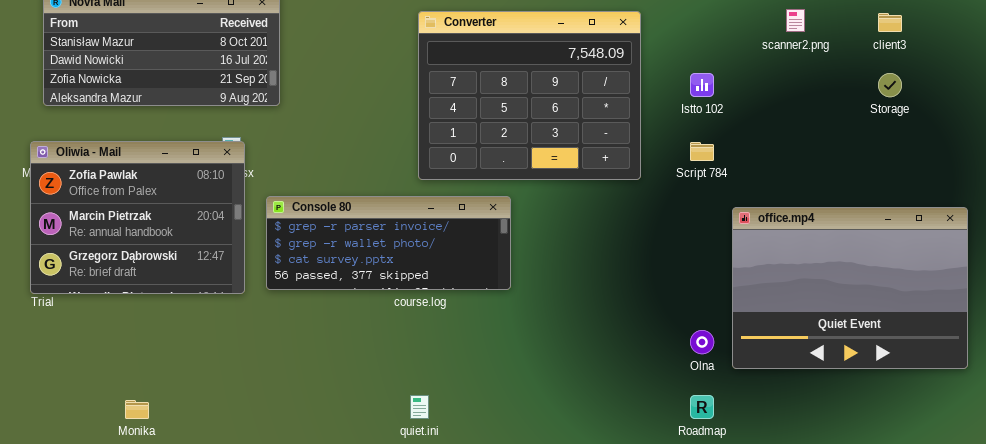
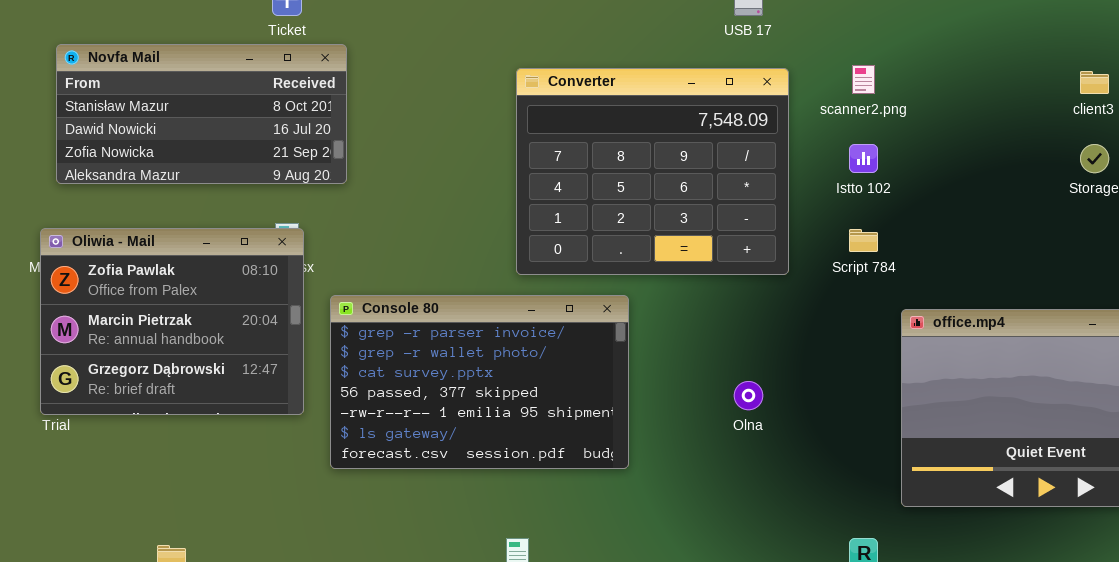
scanner2.png: [786,9,805,32] -> [852,65,875,94], moved
Console 80: [266,196,511,290] -> [330,295,629,469], resized
Olna: [690,330,714,354] -> [734,381,763,410], moved

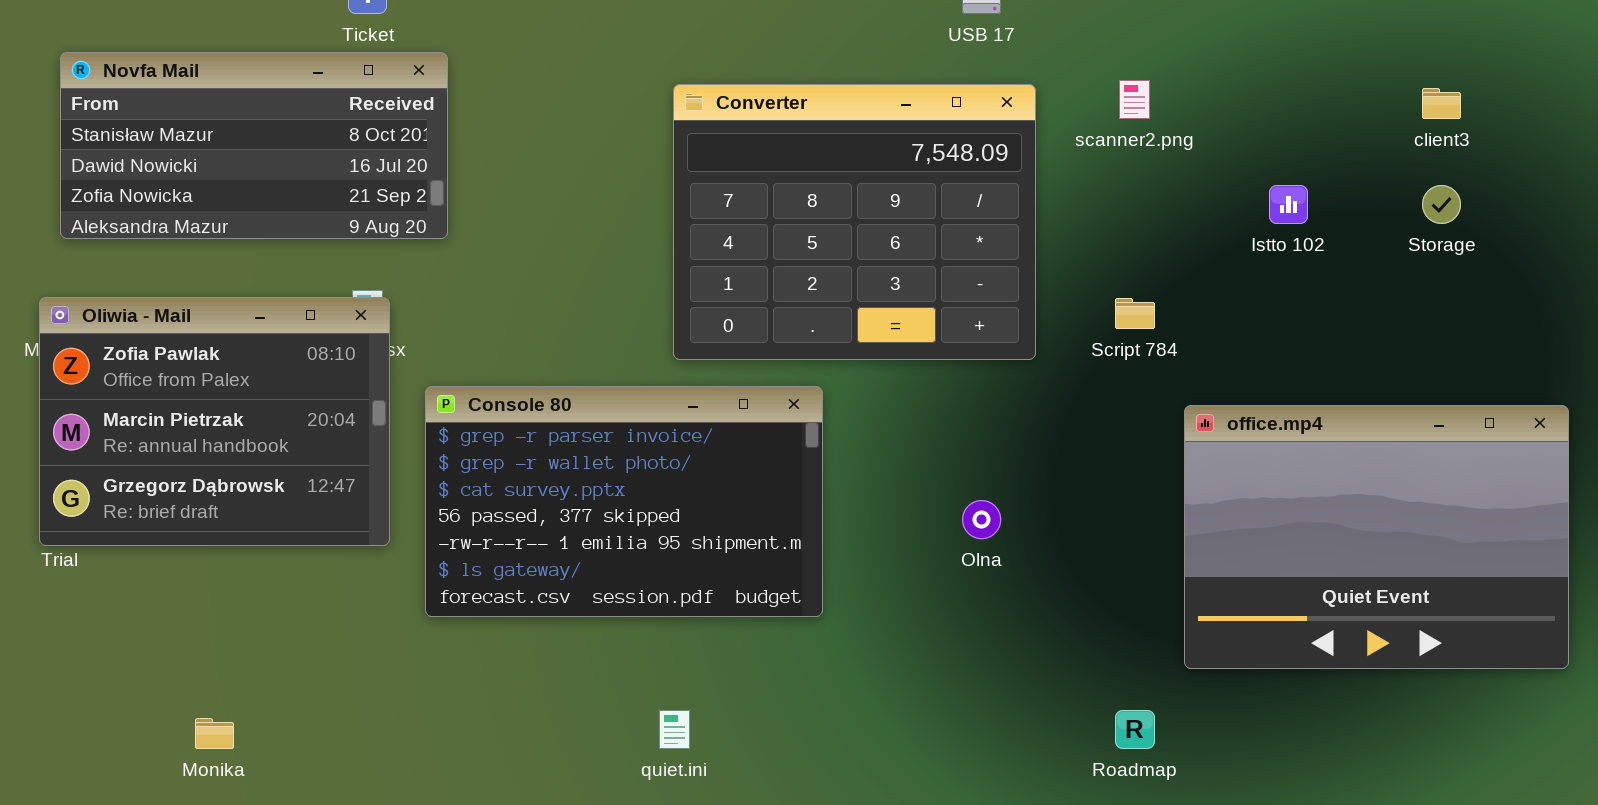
Istto 102: [849,144,878,173] -> [1269,185,1308,224], moved

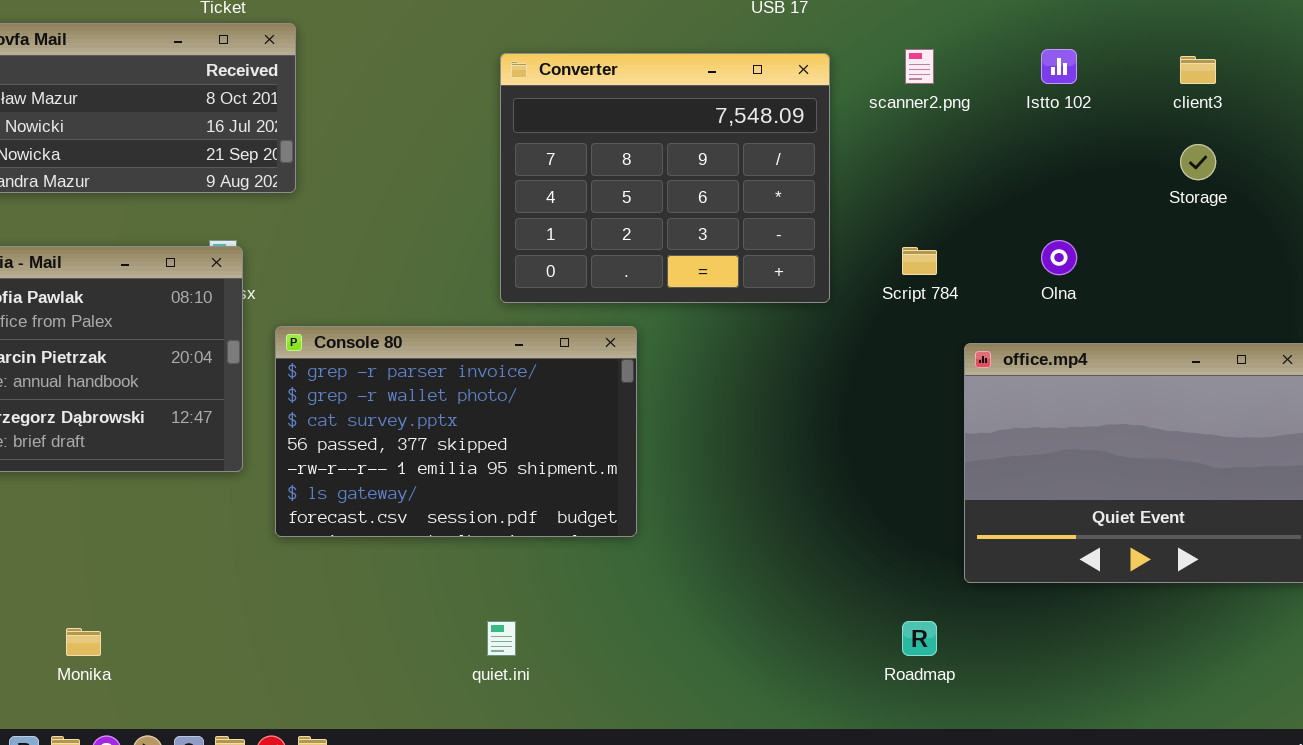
Istto 102: [1269,185,1308,224] -> [1041,49,1077,84], moved
Olna: [962,500,1001,539] -> [1041,240,1077,275], moved

